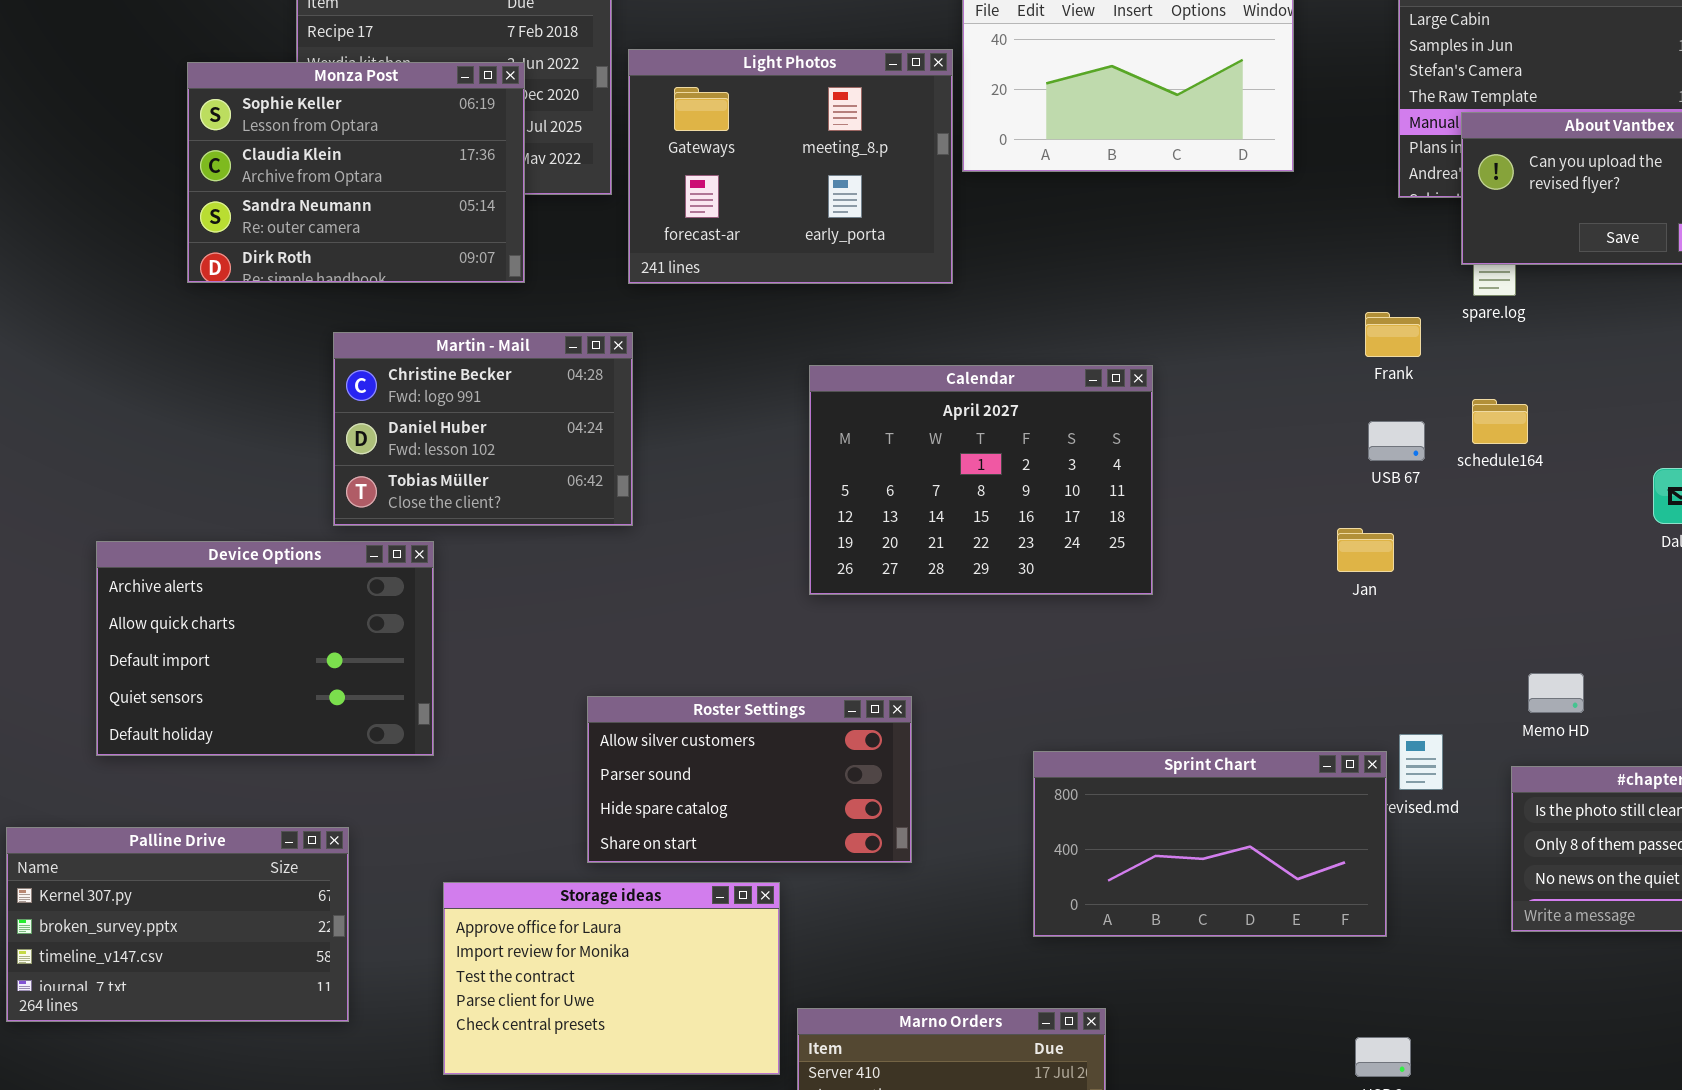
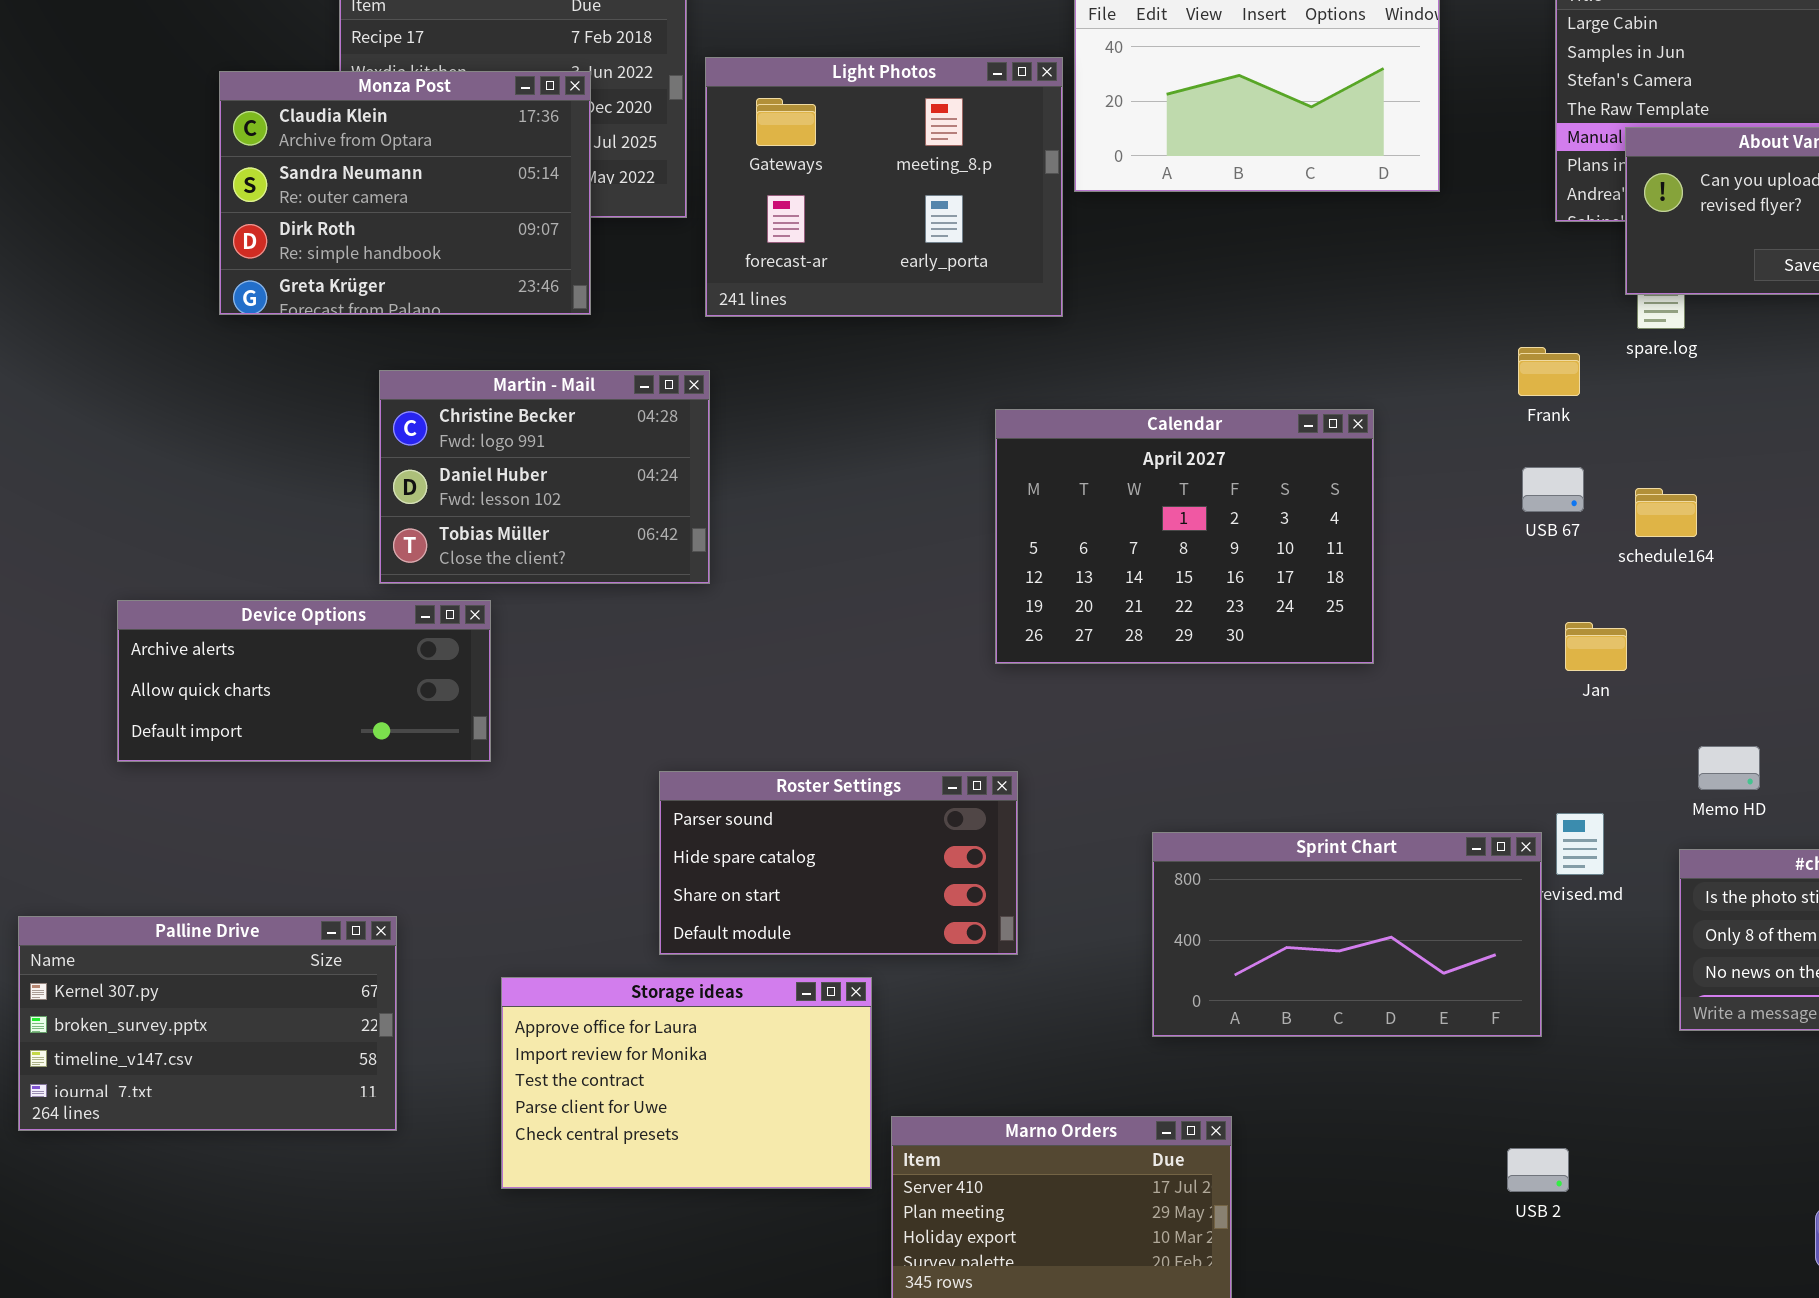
Monza Post: [187,62,525,283] -> [219,71,591,315], scrolled down 1 row
Calendar: [809,365,1153,595] -> [995,409,1374,664], moved
schedule164: [1472,399,1528,444] -> [1635,488,1697,537], moved
Jan: [1337,528,1394,572] -> [1565,622,1627,671], moved
Device Options: [96,541,434,756] -> [117,600,491,762], resized
Roster Settings: [587,696,912,863] -> [659,771,1018,955], scrolled down 1 row

